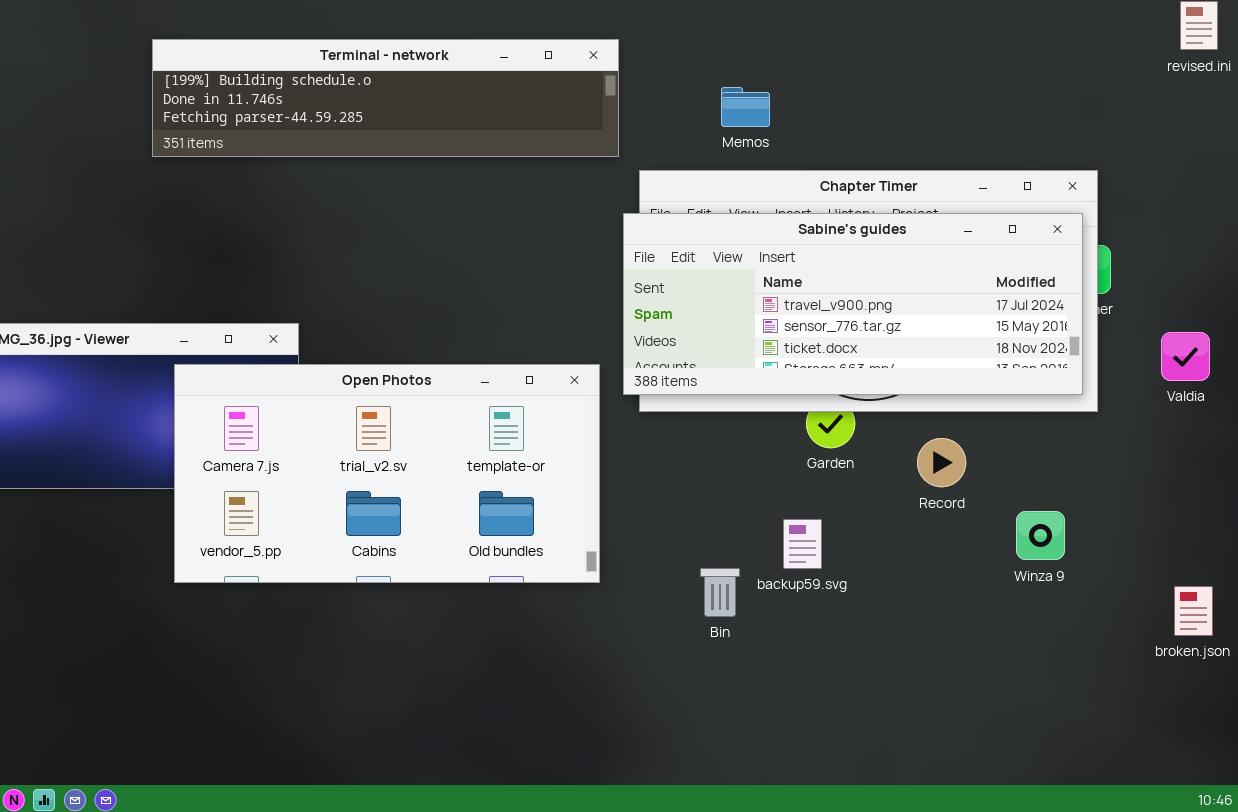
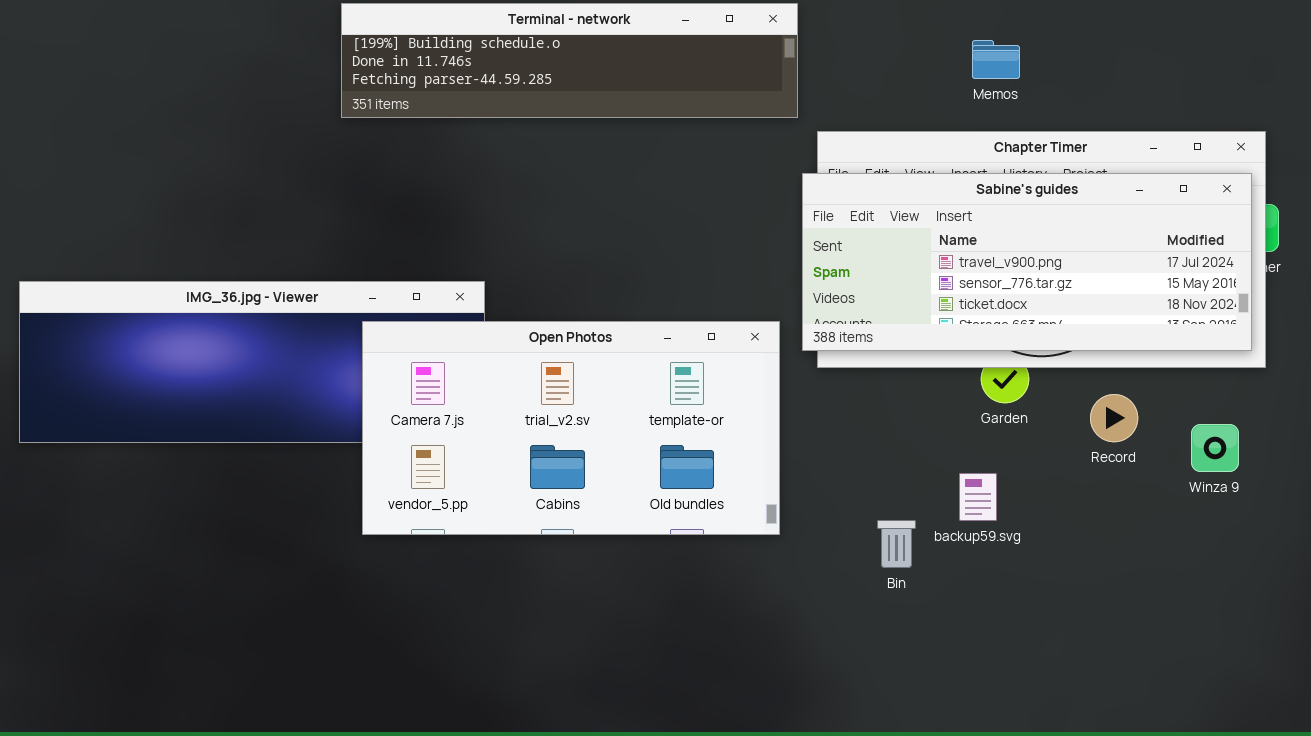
Memos: [721,87,770,127] -> [972,40,1020,79], moved
Winza 9: [1016,511,1065,560] -> [1191,424,1239,472], moved

